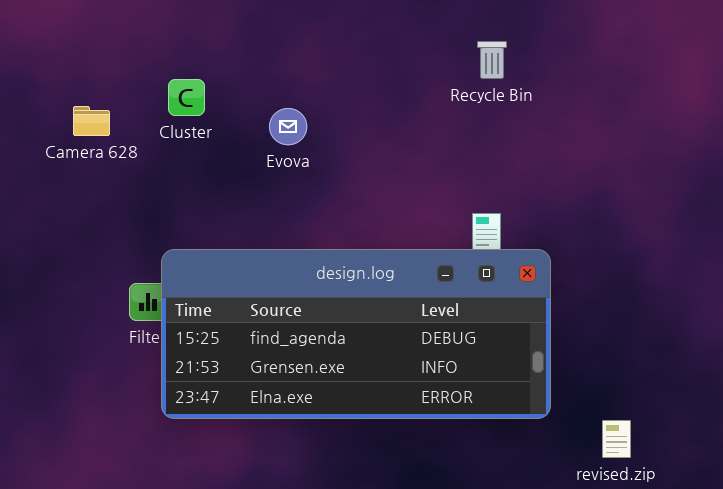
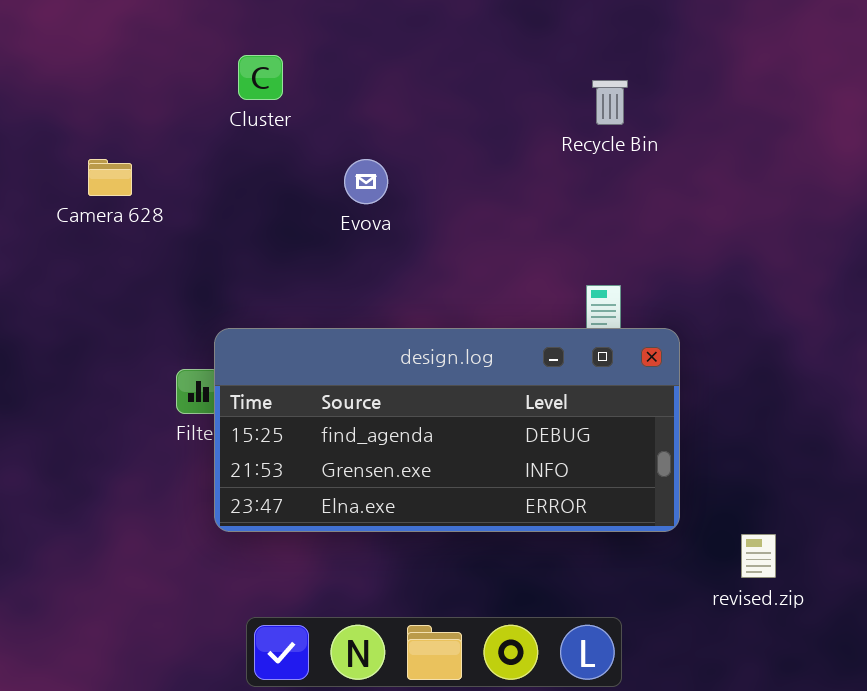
Cluster: [168,79,205,116] -> [238,55,283,100], moved
Camera 628: [73,106,110,136] -> [88,159,132,196], moved

